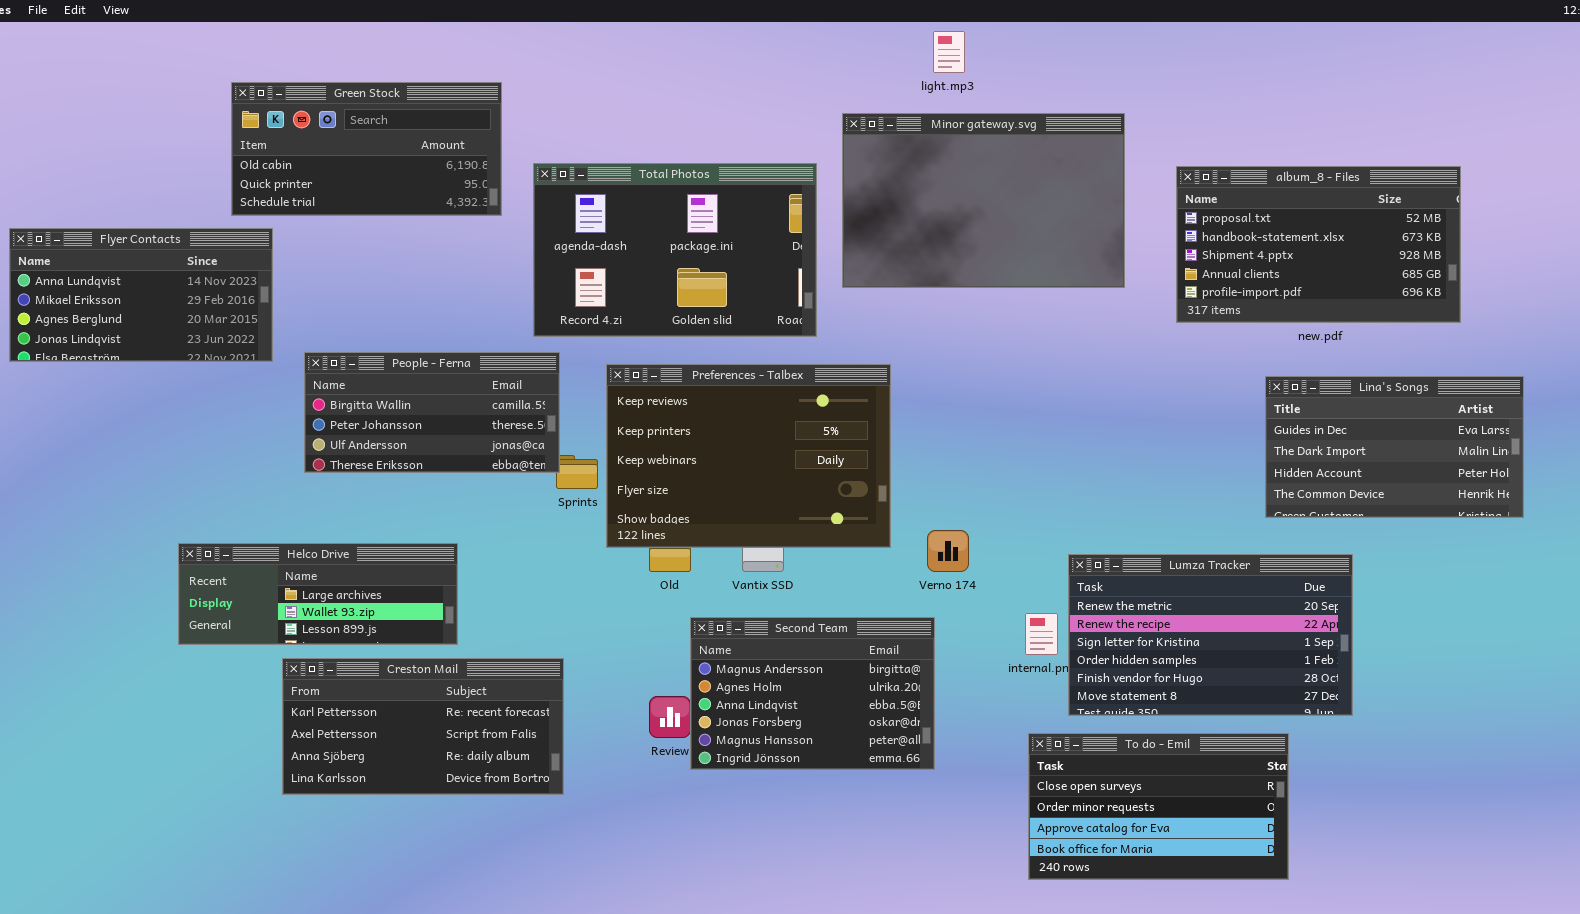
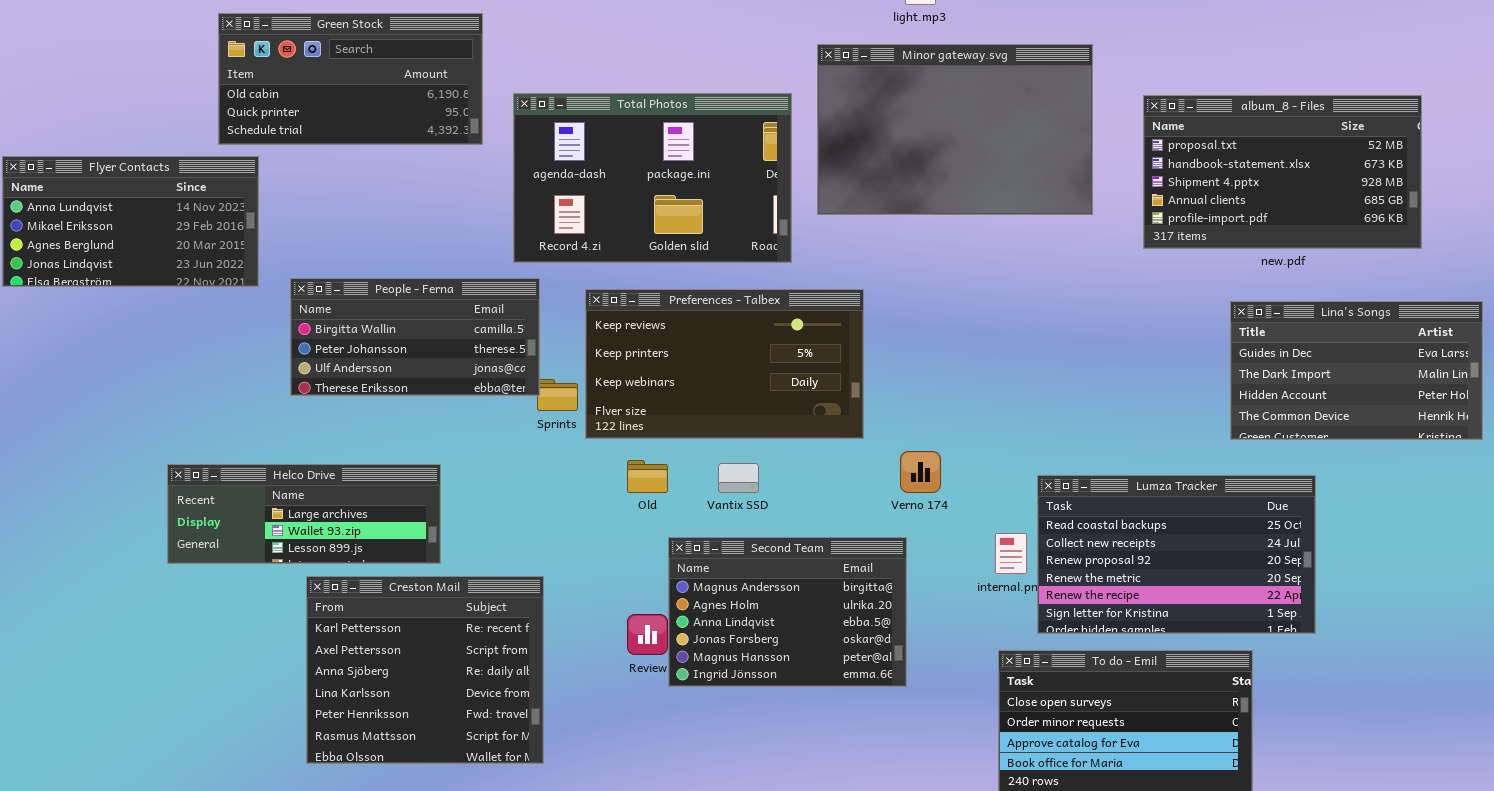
Preferences - Talbex: [606,364,891,548] -> [585,289,864,439], resized
Lumza Tracker: [1068,554,1353,716] -> [1037,475,1316,634], scrolled up 3 rows
Creston Mail: [282,658,564,795] -> [306,576,544,764], resized

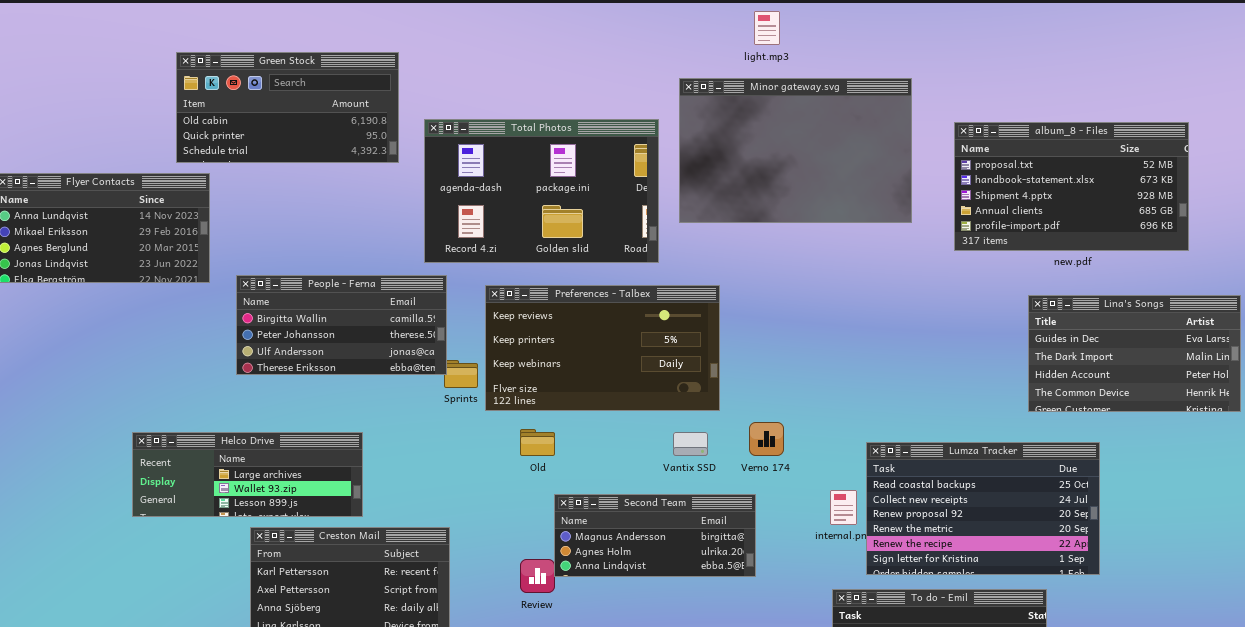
Vantix SSD: [718,463,759,493] -> [673,432,708,456], moved
Second Team: [668,537,907,687] -> [554,494,756,577], resized

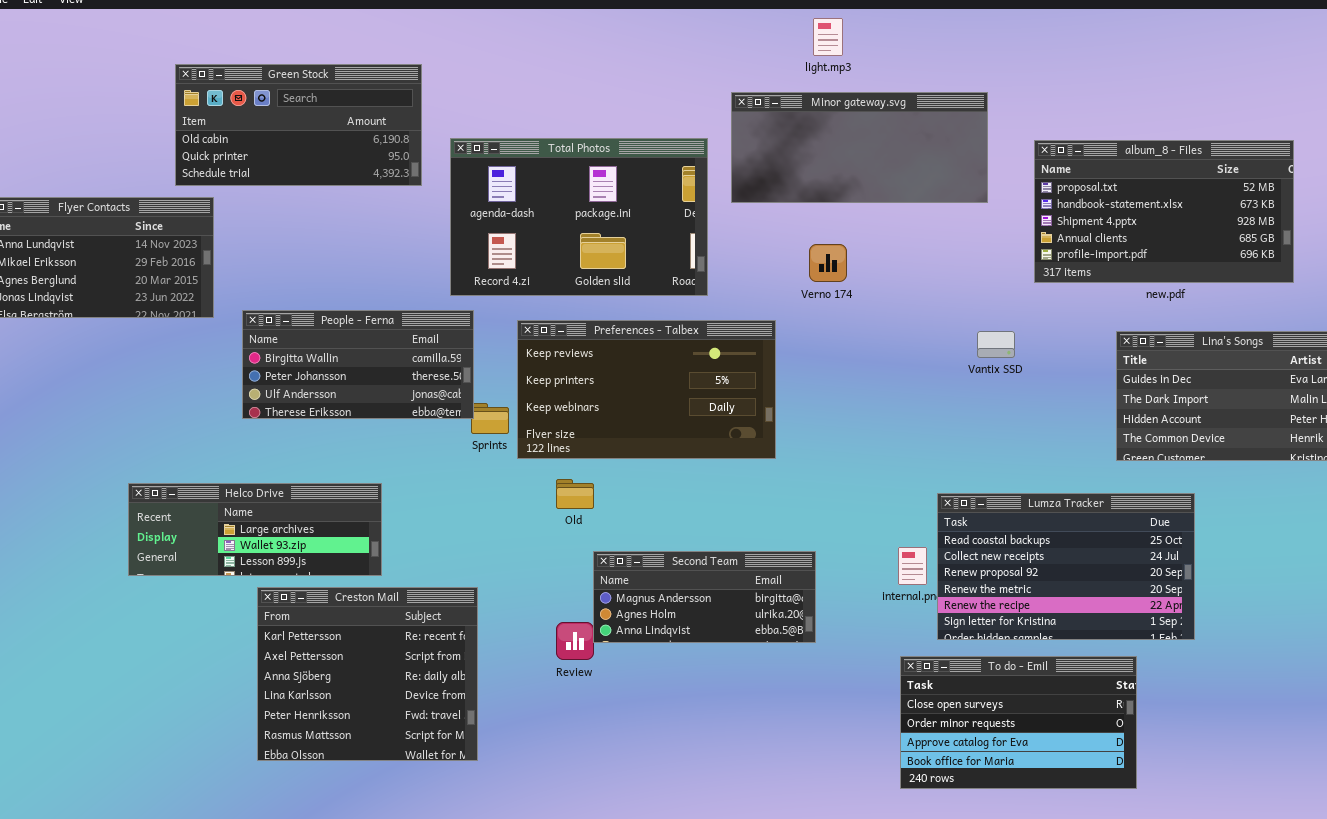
Minor gateway.svg: [679,78,912,223] -> [731,92,988,203], resized
Verno 174: [749,422,784,456] -> [809,244,847,282], moved
Vantix SSD: [673,432,708,456] -> [977,331,1015,358], moved

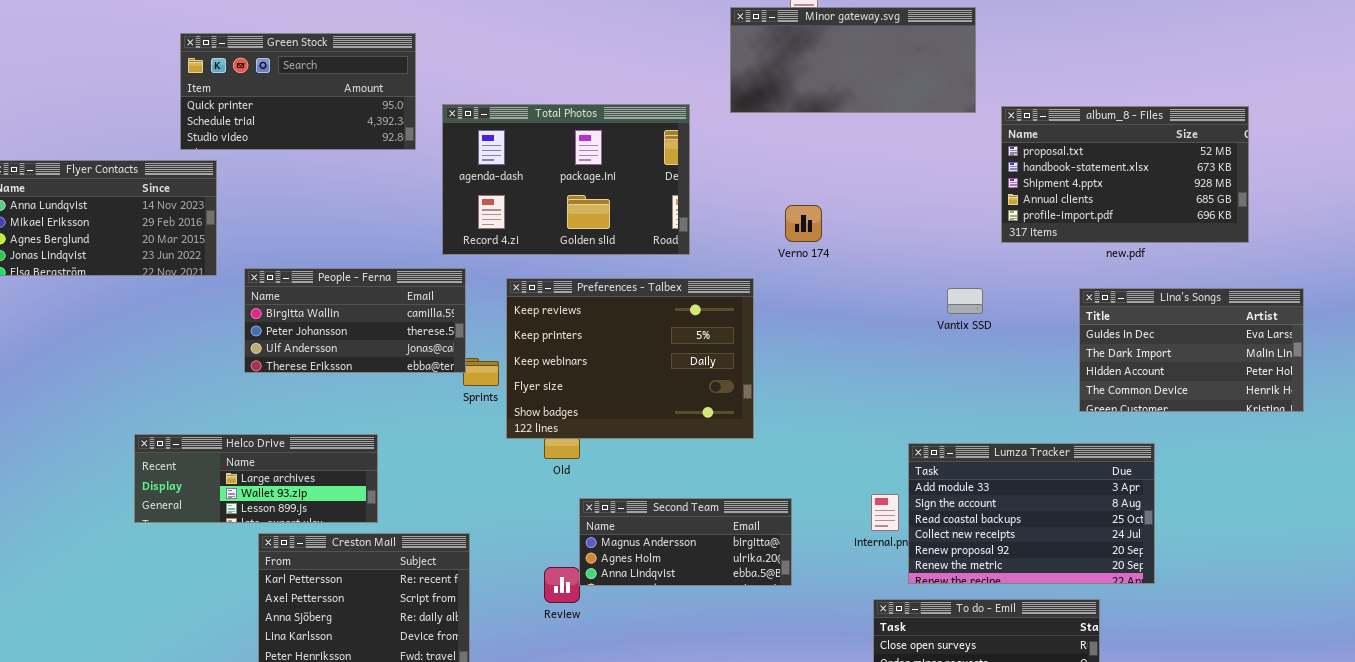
Green Stock: [175,64,422,186] -> [180,33,416,150], scrolled down 1 row
Minor gateway.svg: [731,92,988,203] -> [730,7,976,113], moved
Preferences - Talbex: [517,320,776,459] -> [506,278,754,439], resized
Lumza Tracker: [937,493,1195,640] -> [908,443,1155,584], scrolled up 2 rows

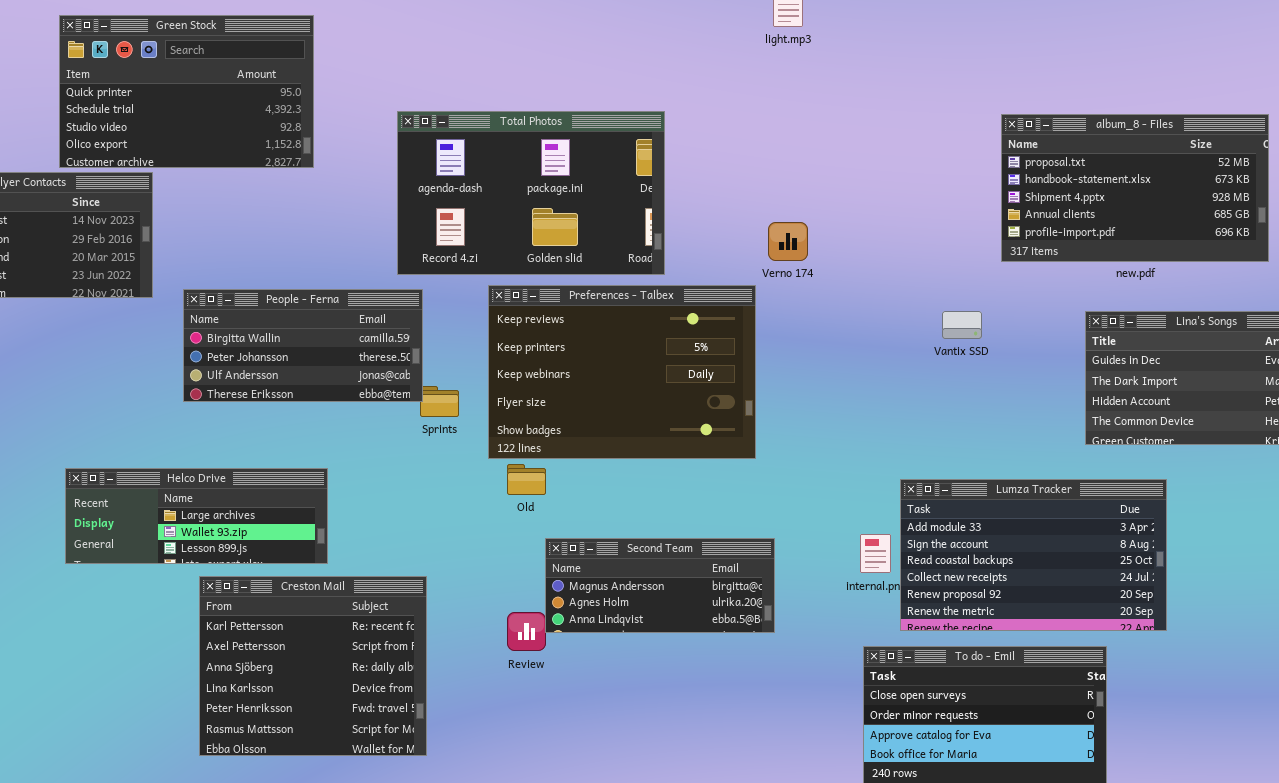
Minor gateway.svg: [730,7,976,113] -> none, closed
Green Stock: [180,33,416,150] -> [59,15,314,168], moved, resized
Preferences - Talbex: [506,278,754,439] -> [488,285,756,459], moved

